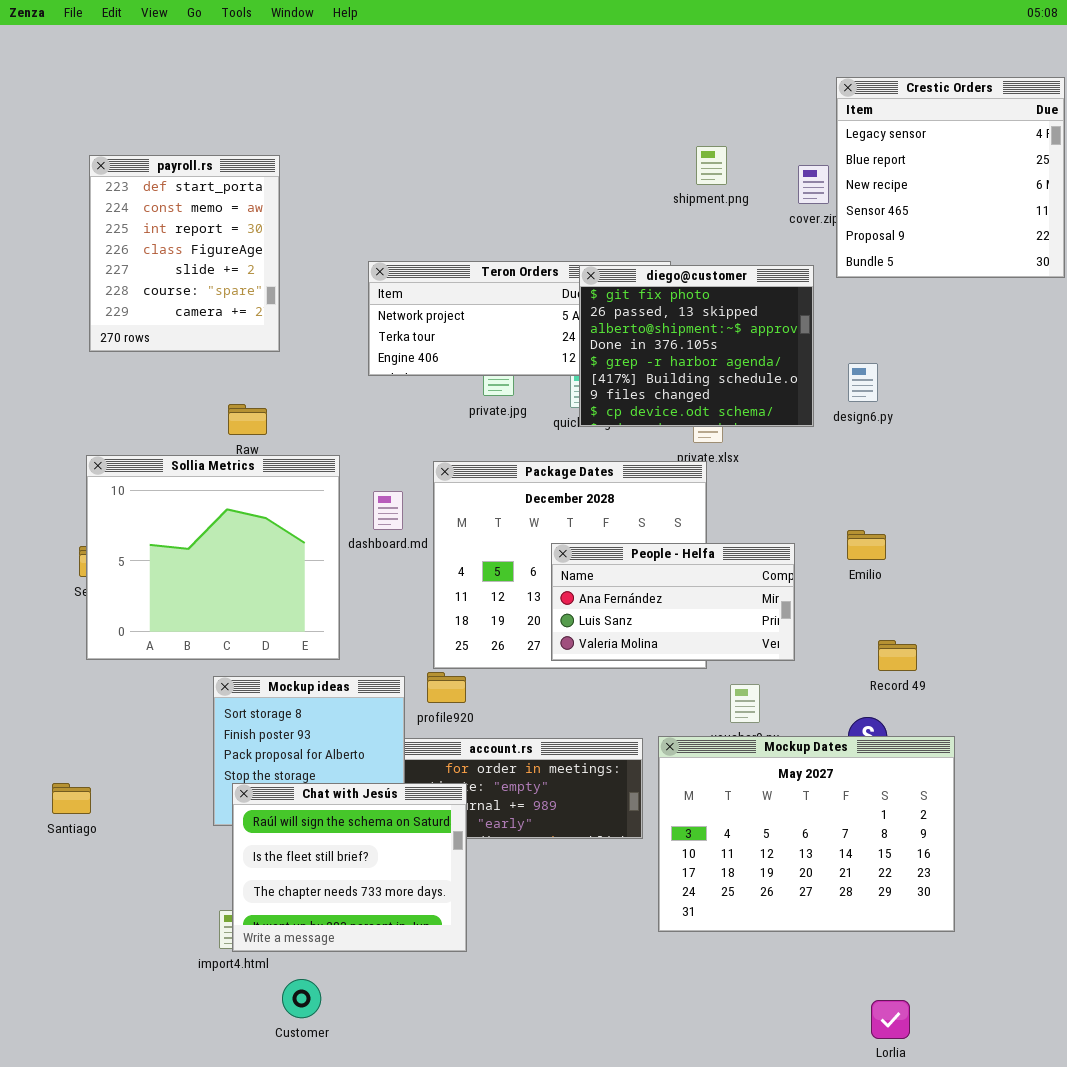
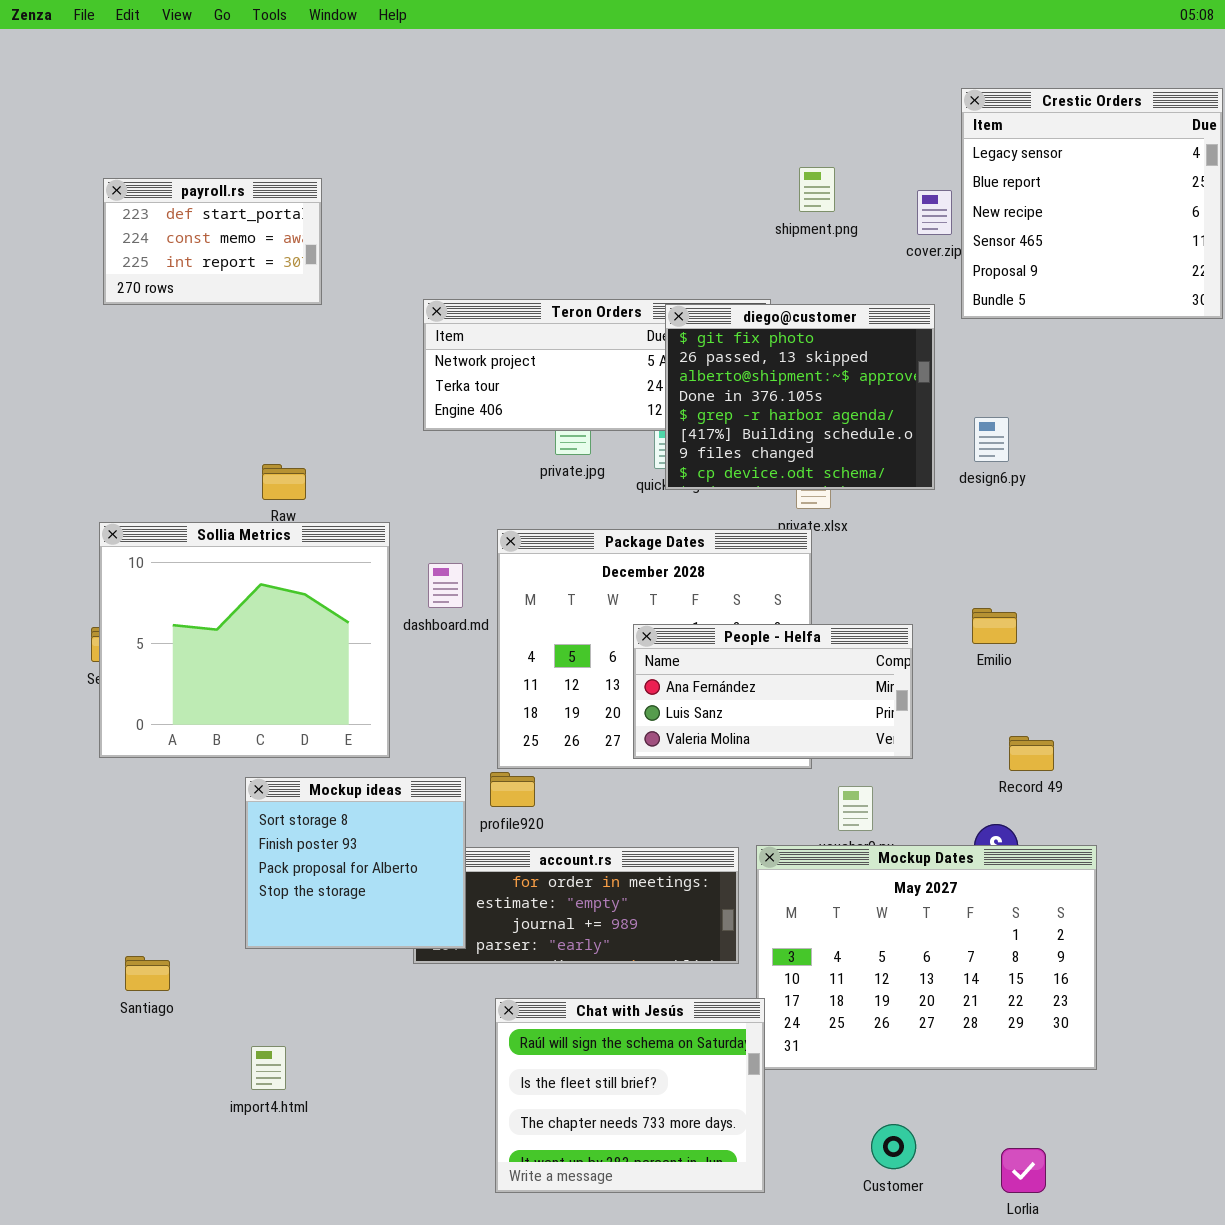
payroll.rs: [89,155,280,352] -> [103,178,322,305], resized
Santiago: [52,783,91,814] -> [125,956,170,991], moved
Chat with Jesús: [232,783,467,952] -> [495,998,765,1193], moved
Customer: [282,979,321,1018] -> [871,1124,916,1169], moved

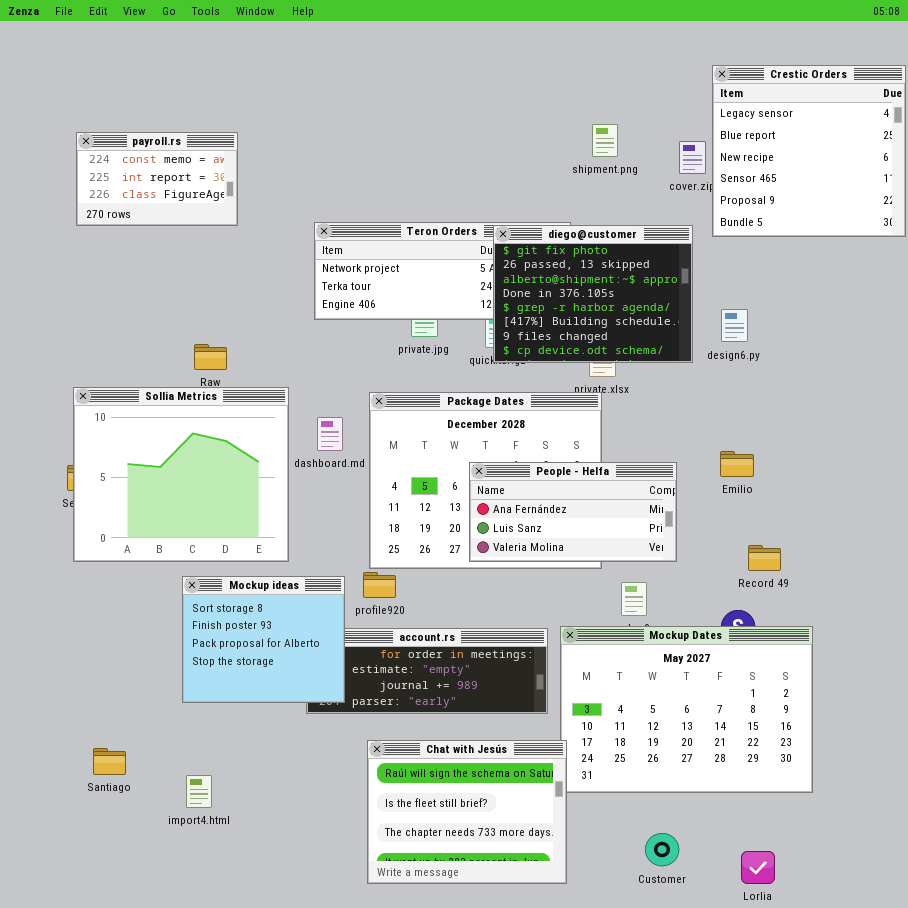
payroll.rs: [103,178,322,305] -> [76,132,238,226], scrolled down 1 row
Santiago: [125,956,170,991] -> [93,748,126,775], moved

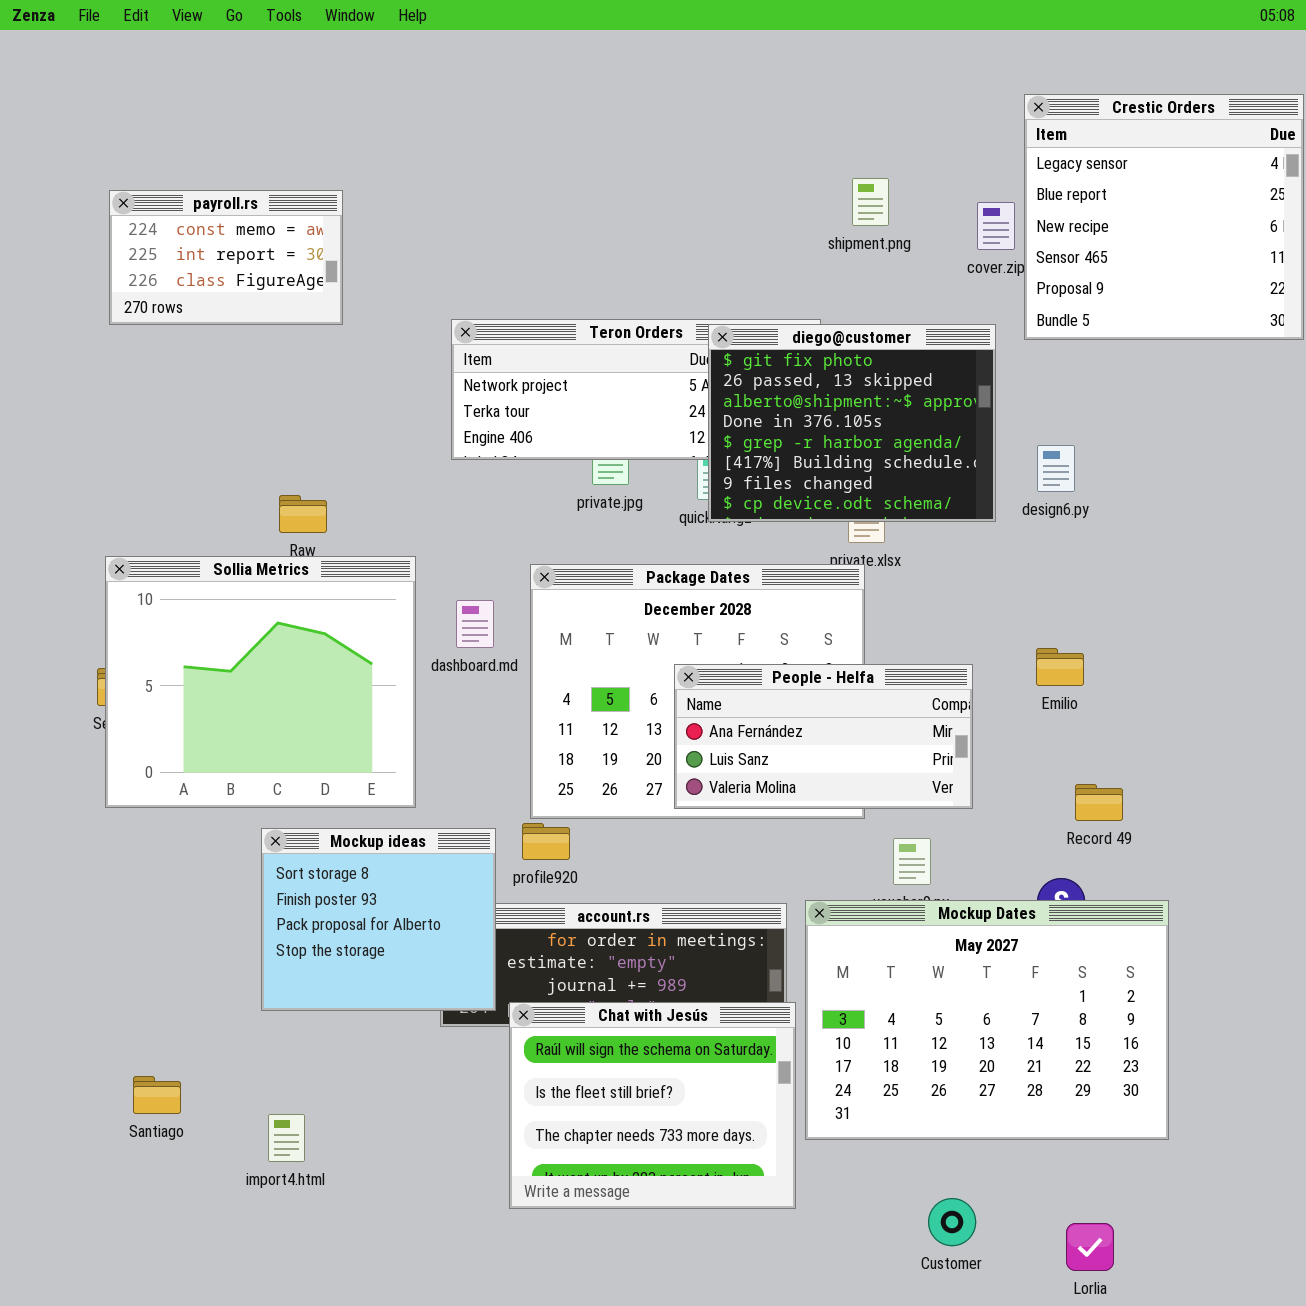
Chat with Jesús: [367,740,567,884] -> [509,1002,796,1209], moved

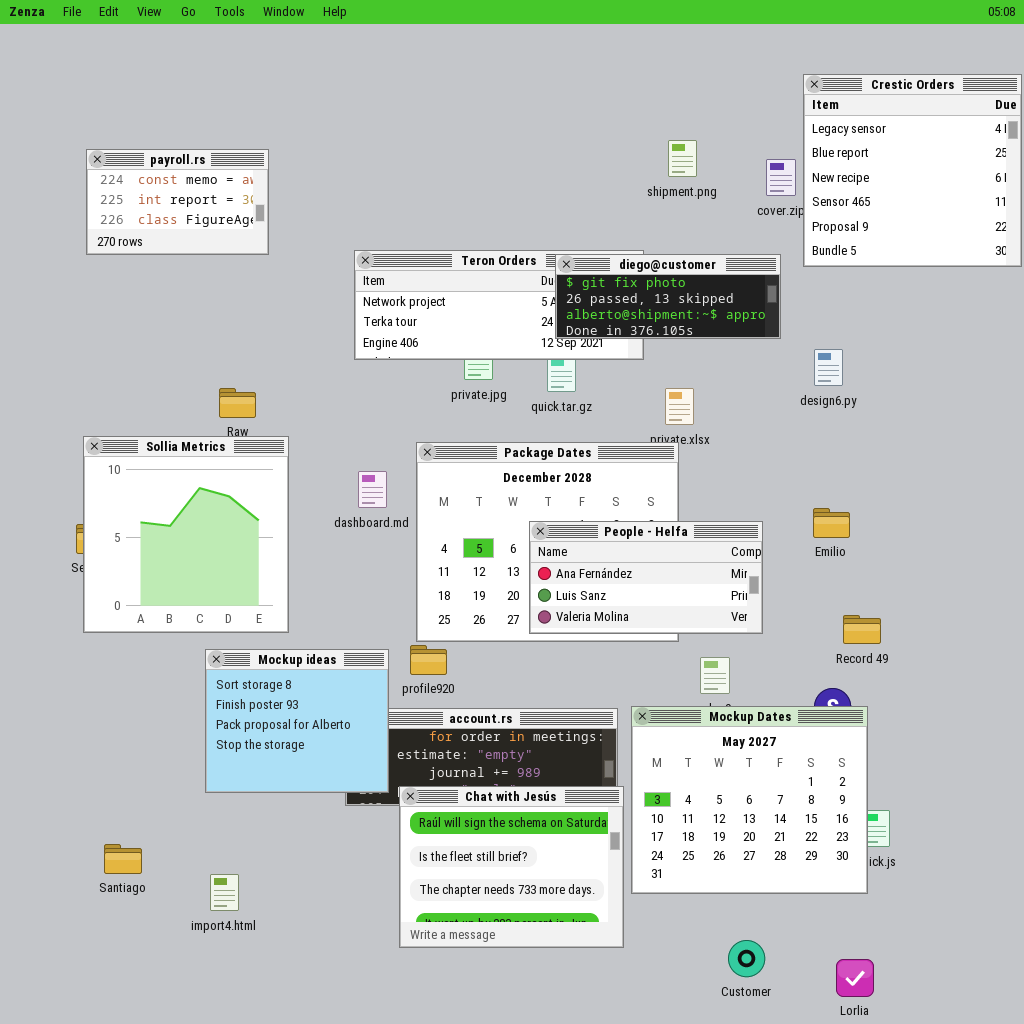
diego@customer: [708,324,996,522] -> [555,254,781,339], resized
Sollia Metrics: [105,556,416,808] -> [83,436,289,633], resized
Mockup Dates: [805,900,1169,1140] -> [631,706,868,894], resized

